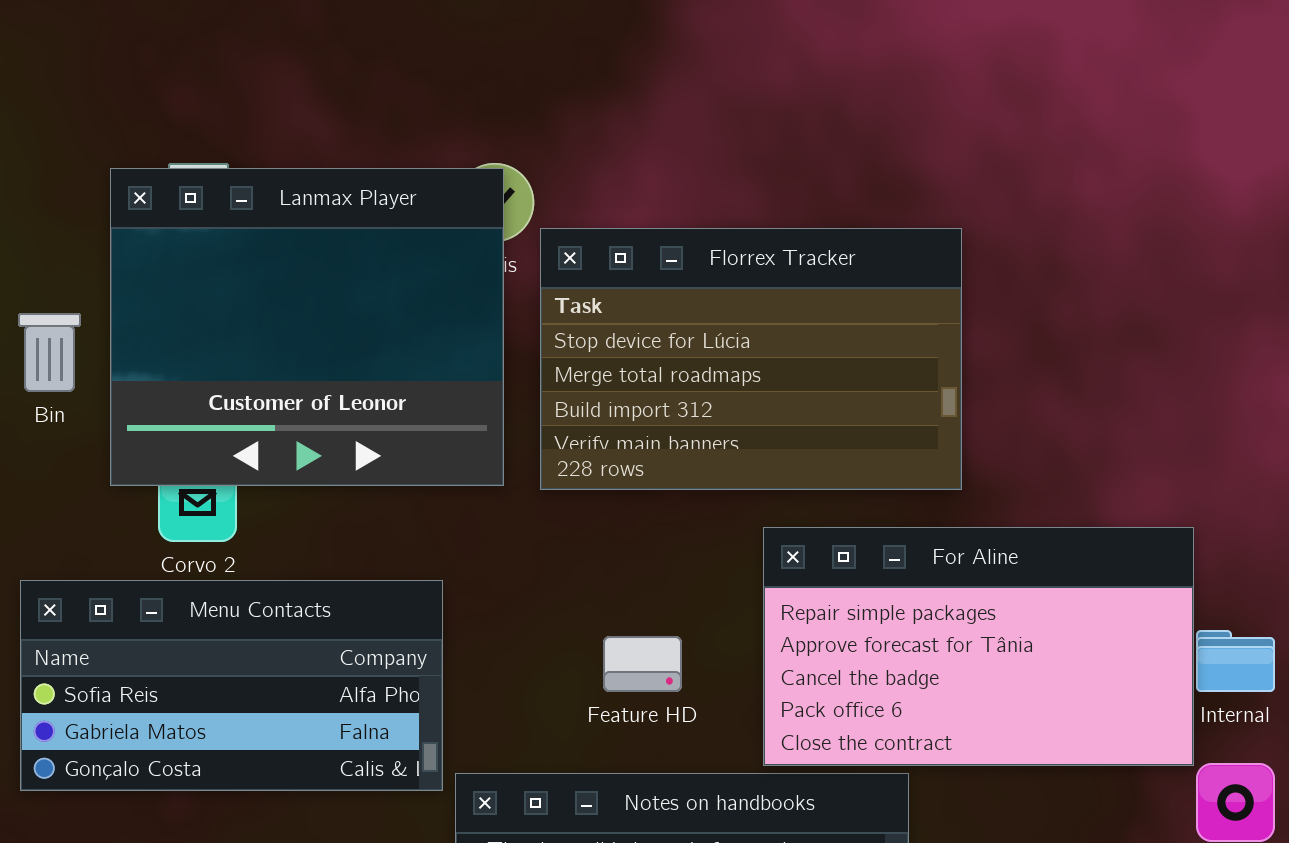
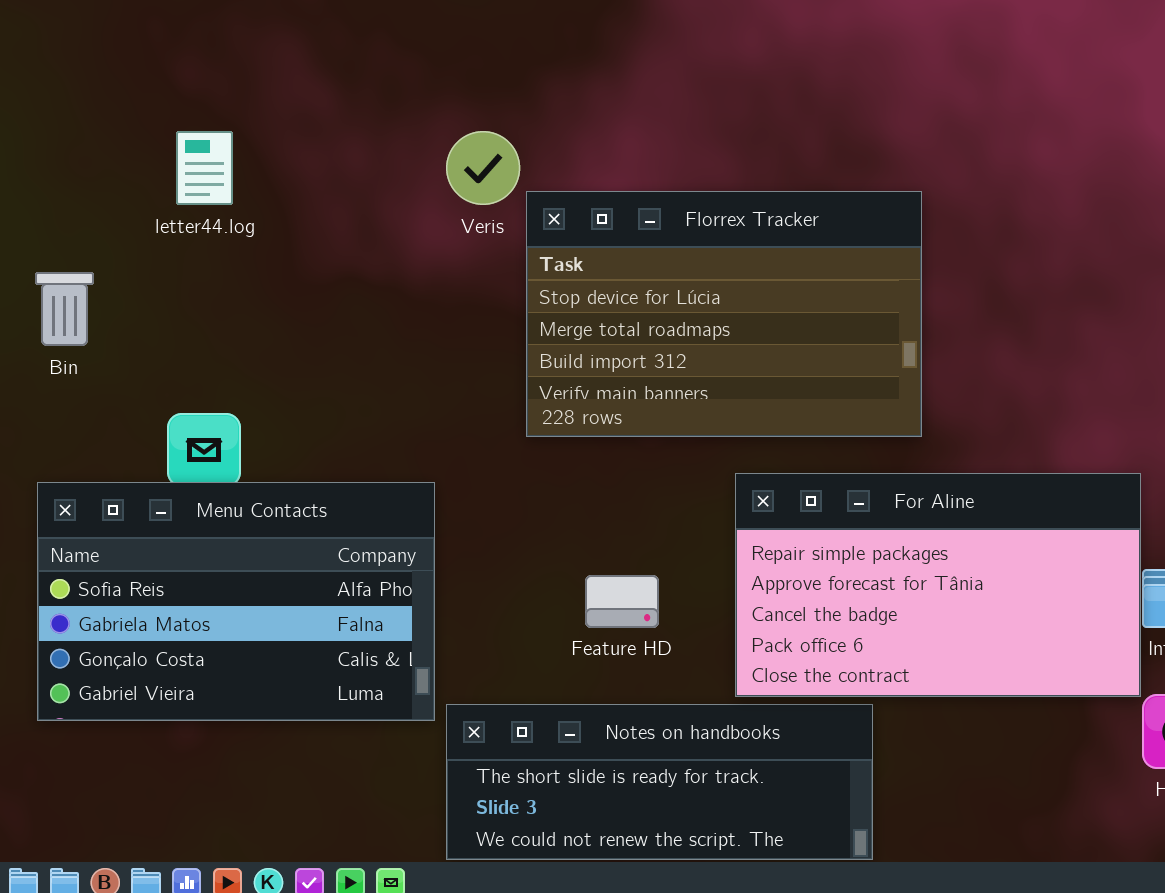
Lanmax Player: [110,168,504,486] -> none, closed
Menu Contacts: [20,580,443,791] -> [37,482,435,721], resized

